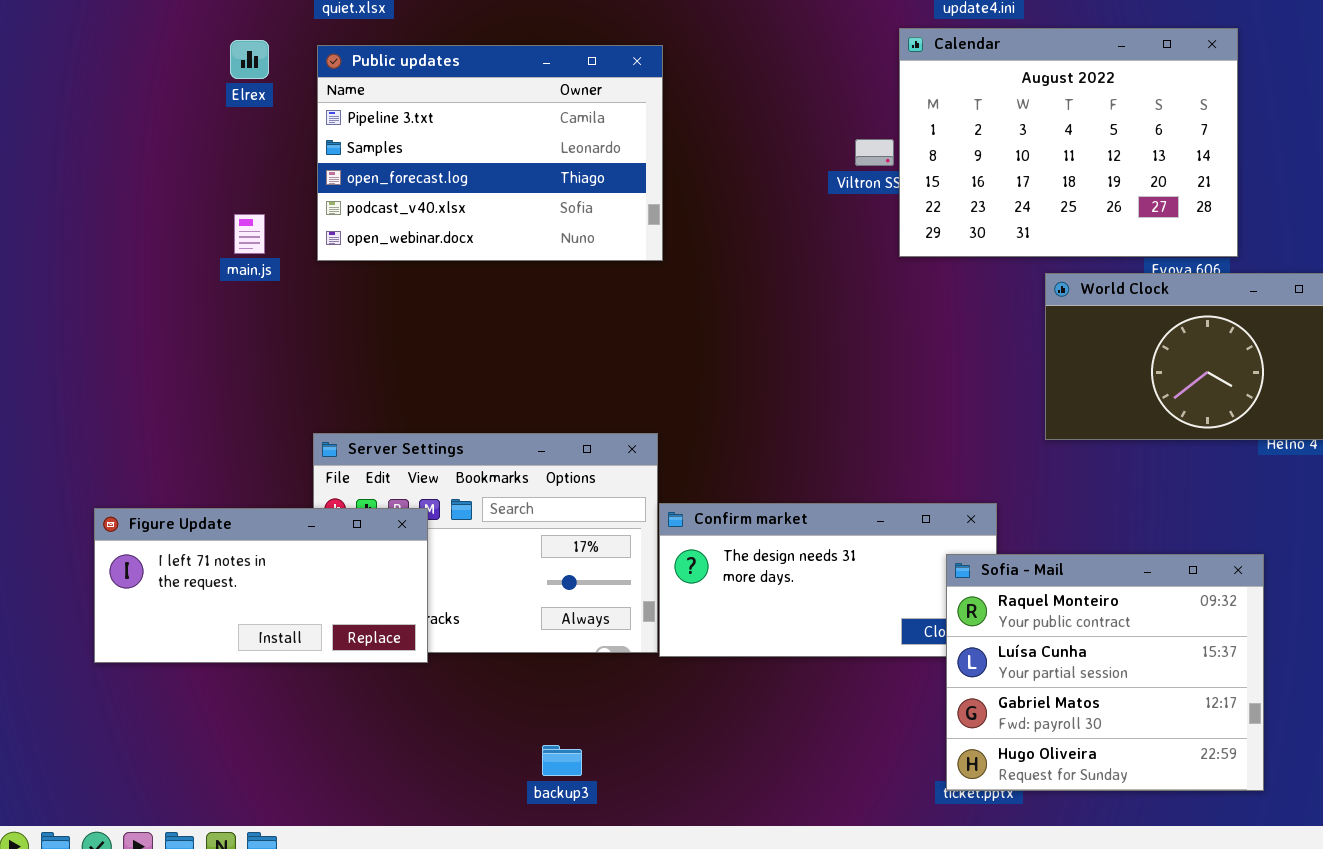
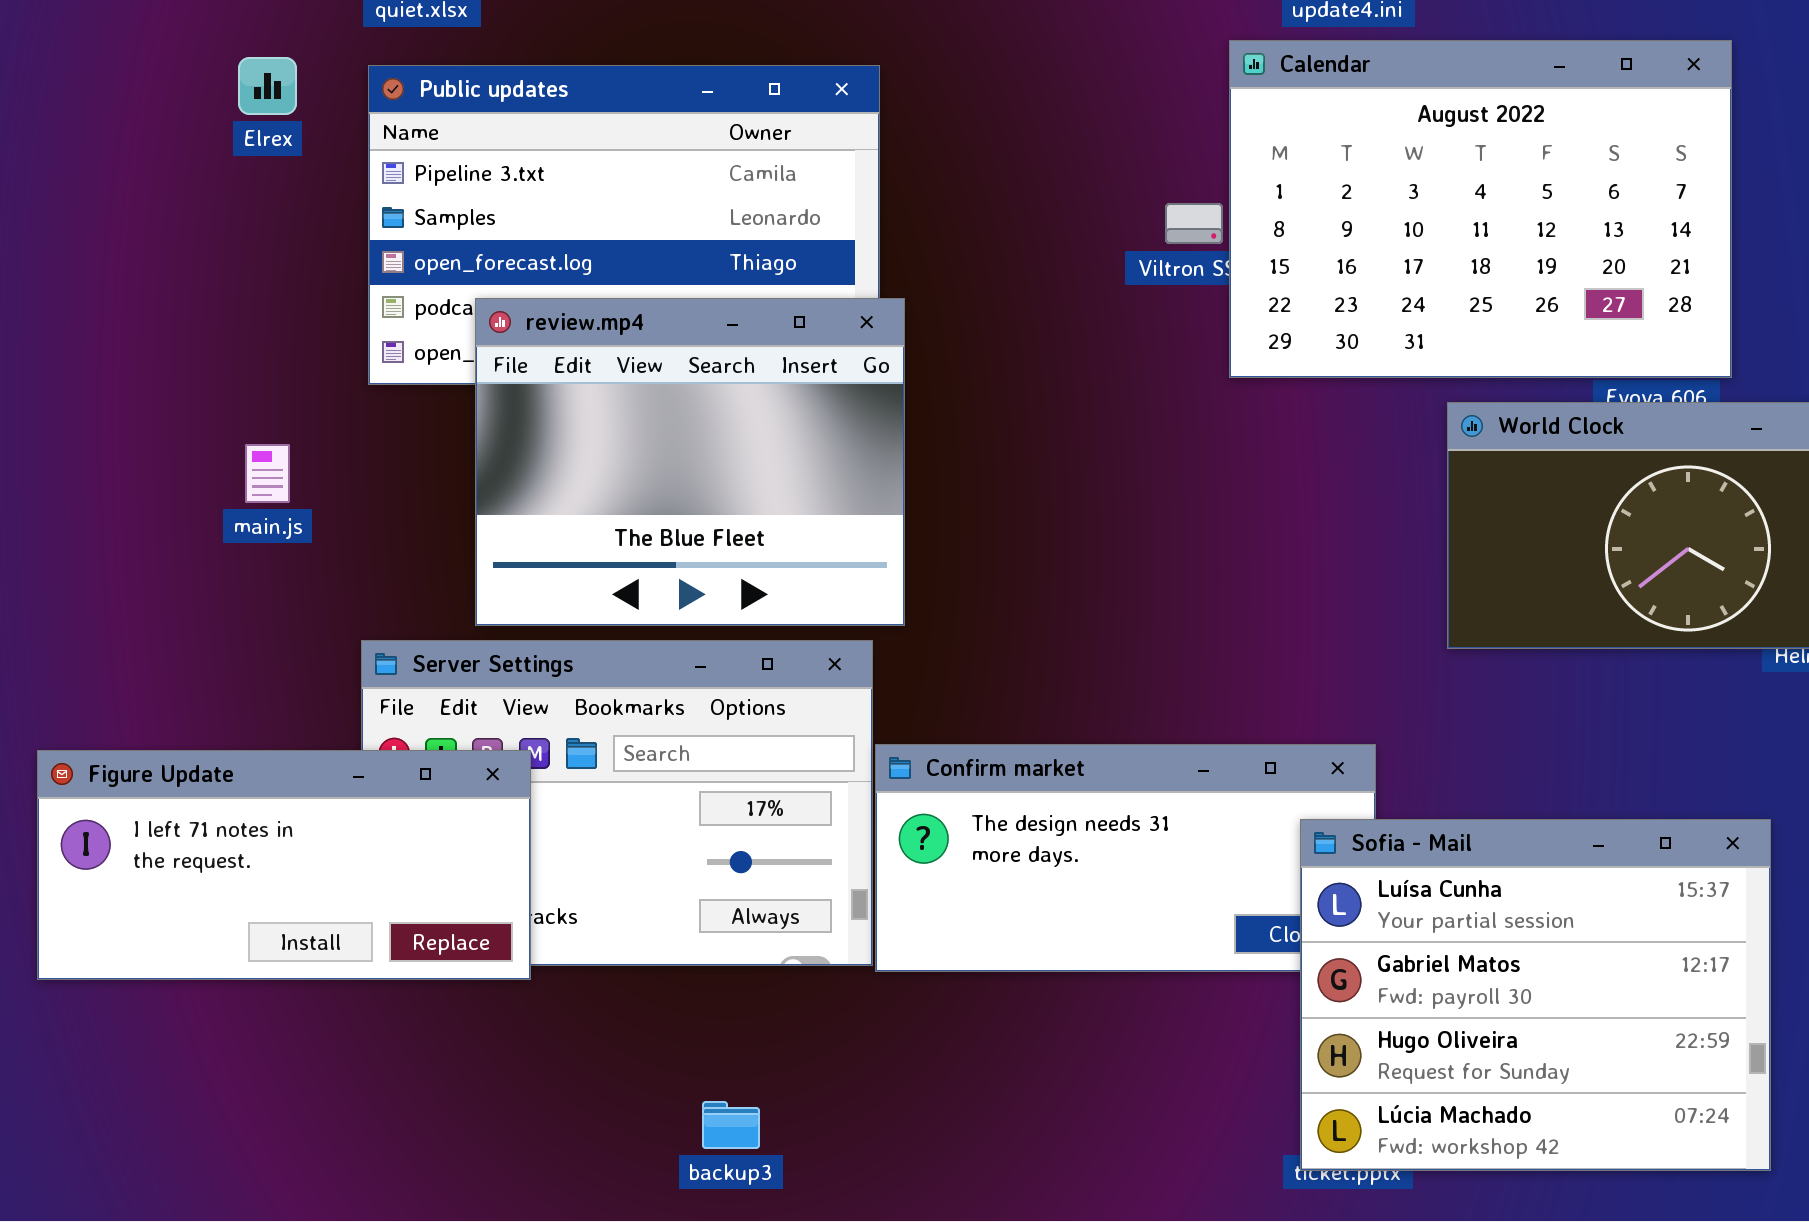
review.mp4: none -> [475,298,905,626], opened
main.js: [234,214,265,254] -> [245,444,290,503], moved
Sofia - Mail: [946,554,1264,791] -> [1300,819,1771,1171], scrolled down 1 row

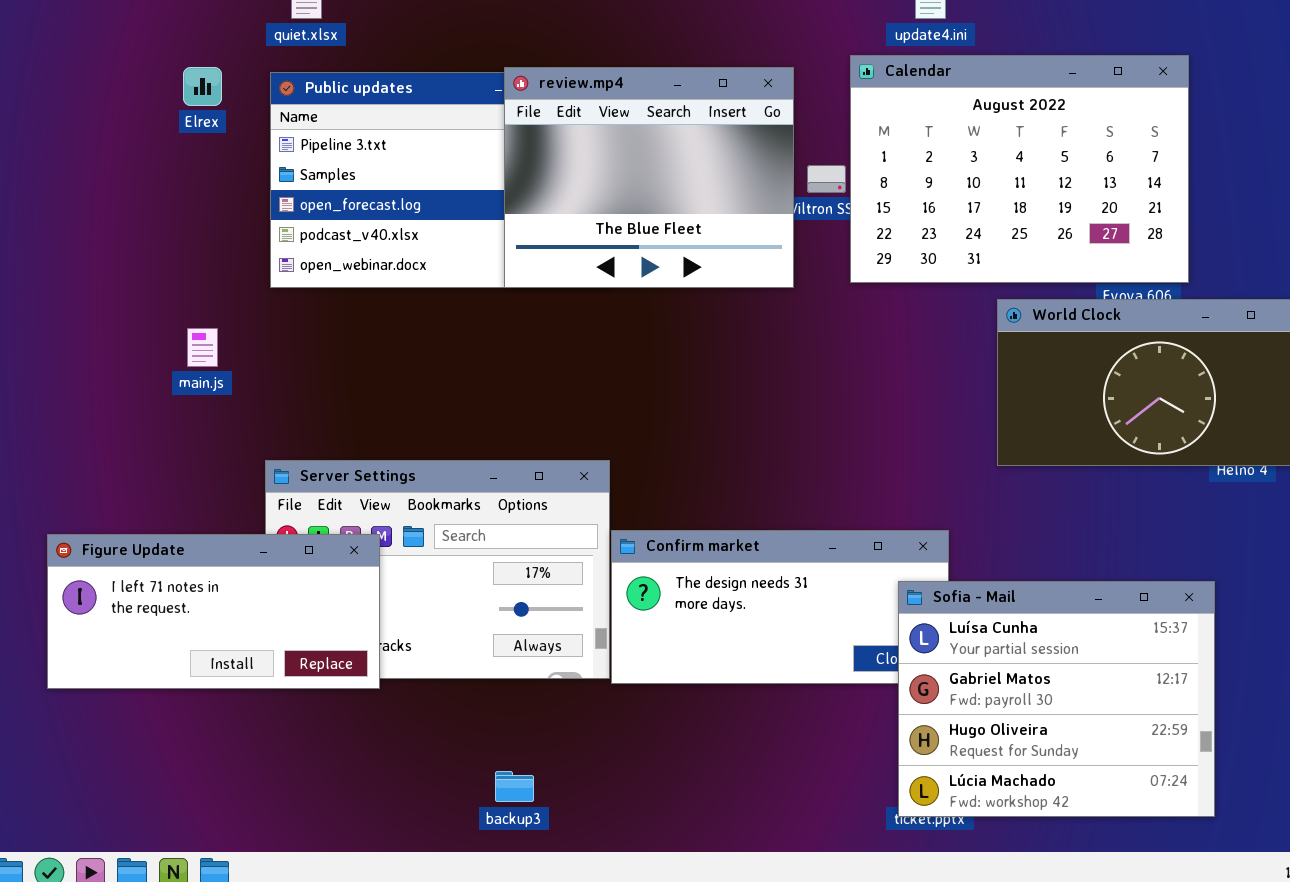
review.mp4: [475,298,905,626] -> [504,67,794,288], moved

